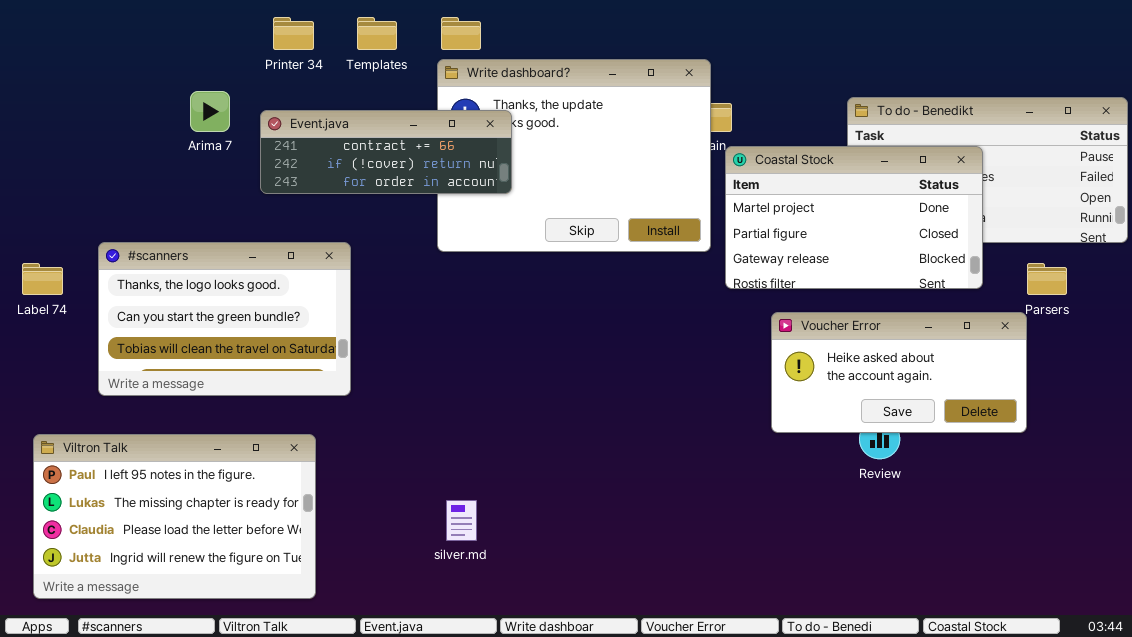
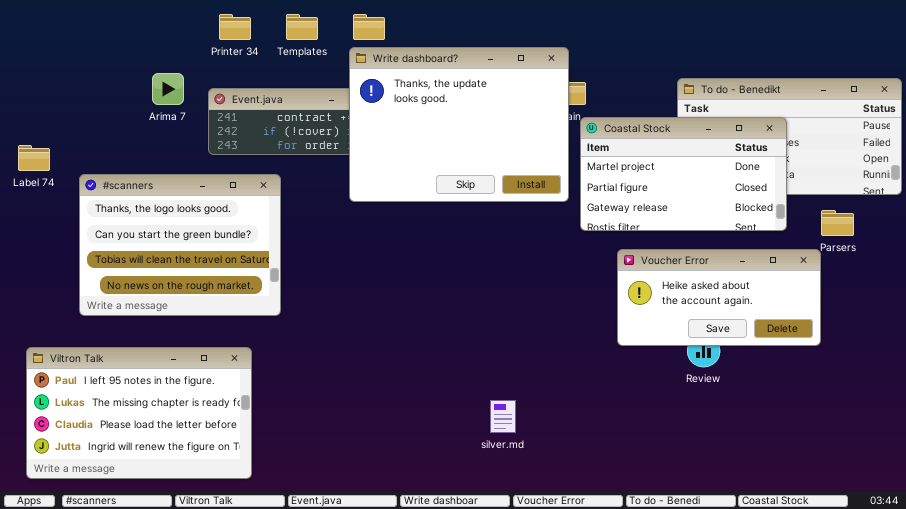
Write dashboard?: [437,59,711,252] -> [349,47,569,202], raised
#scanners: [98,242,351,396] -> [79,174,281,316], resized
Label 74: [22,263,63,295] -> [18,145,50,171], moved
silver.md: [446,500,477,541] -> [490,400,516,433], moved

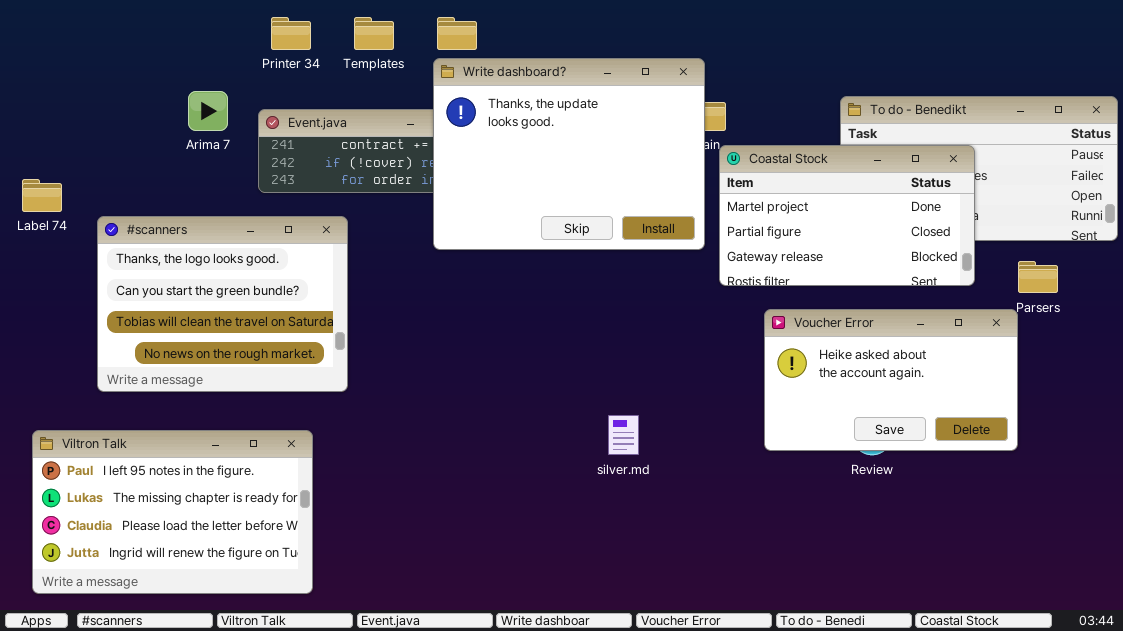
Voucher Error: [617,249,821,346] -> [764,309,1018,451], resized
silver.md: [490,400,516,433] -> [608,415,639,455], moved

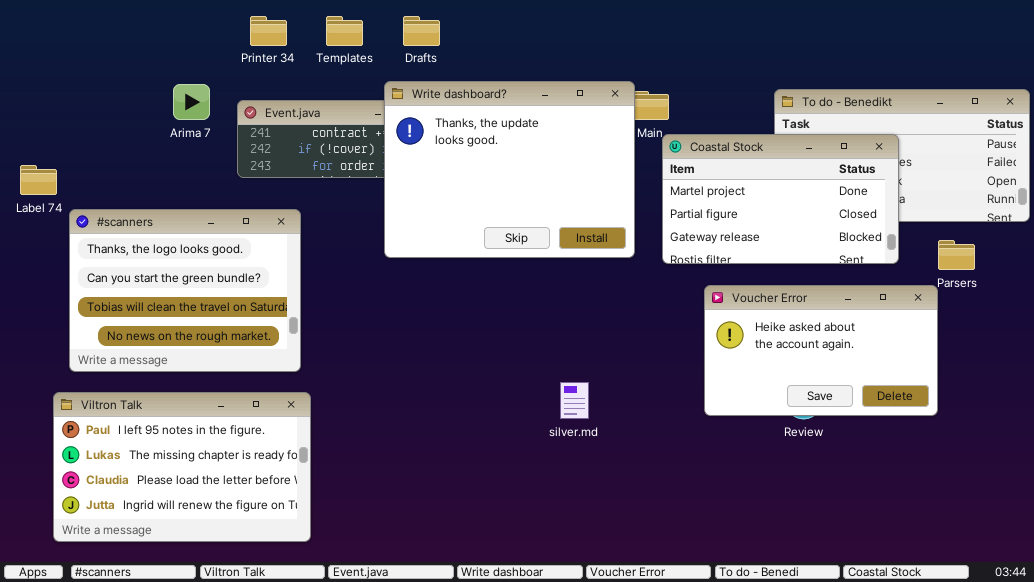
Write dashboard?: [433,58,705,250] -> [384,81,635,258], moved
#scanners: [97,216,348,392] -> [69,209,301,372], moved
Viltron Talk: [32,430,313,594] -> [53,392,311,542], moved

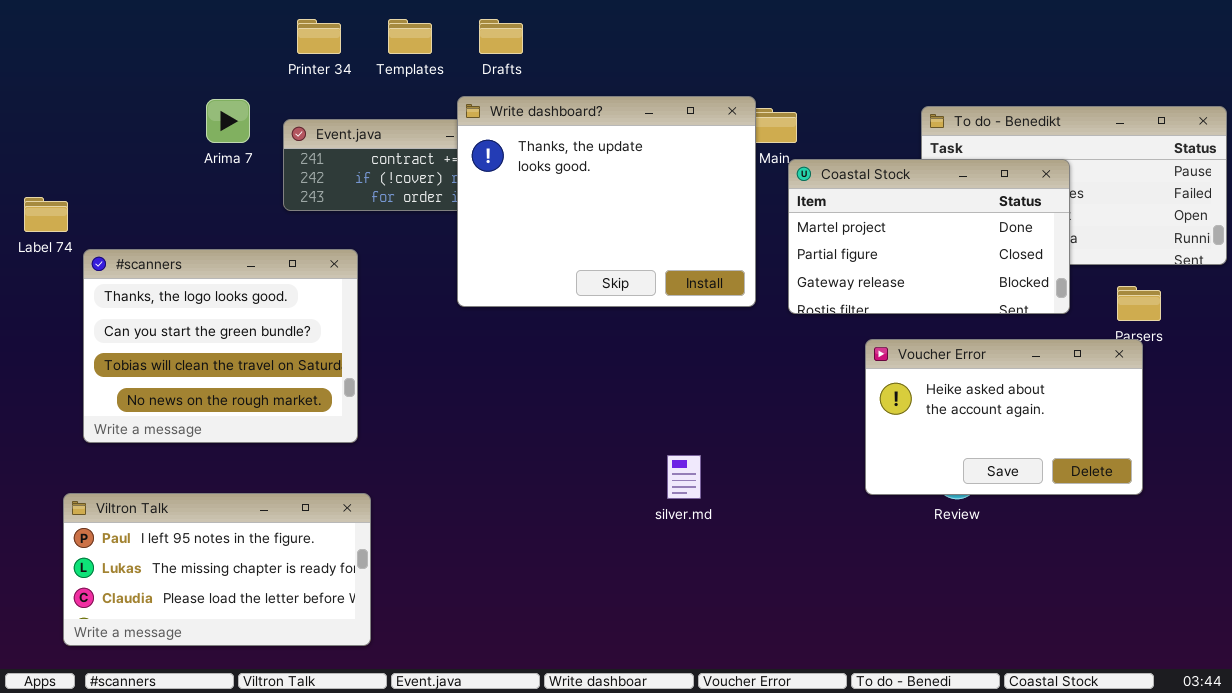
Voucher Error: [704,285,938,416] -> [865,339,1143,495], moved
Viltron Talk: [53,392,311,542] -> [63,493,371,646], resized

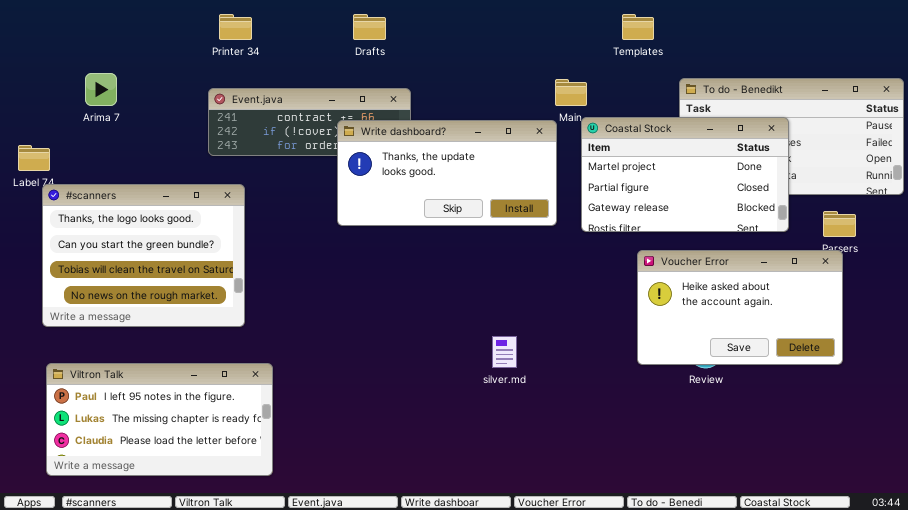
Templates: [388,19,432,54] -> [622,14,654,40], moved
Write dashboard?: [457,96,756,307] -> [337,120,557,226], resized
Arima 7: [206,99,250,143] -> [85,73,117,106], moved
#scanners: [83,249,358,443] -> [42,184,245,327], moved

